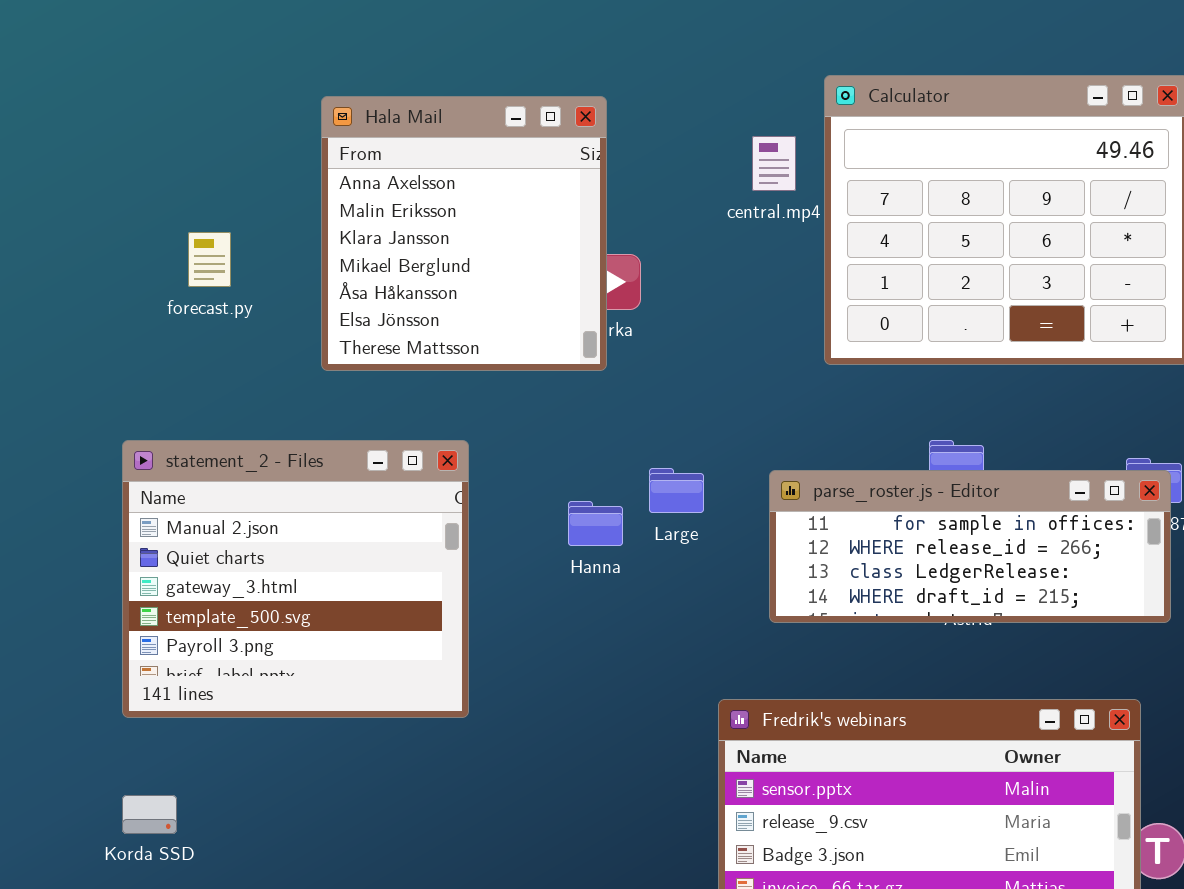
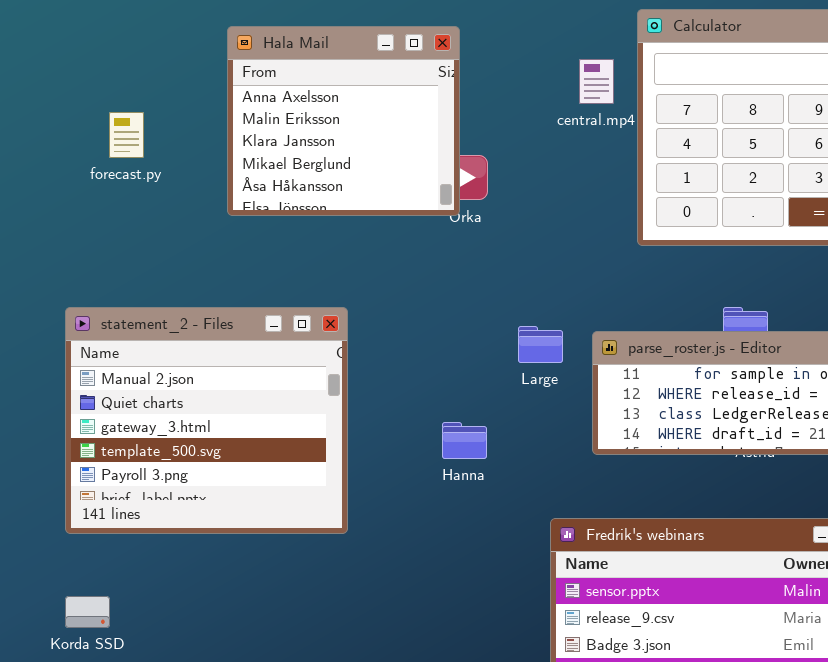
Hala Mail: [321,96,607,371] -> [227,26,460,216], resized
forecast.py: [188,232,231,287] -> [109,112,144,158], moved
Large: [649,468,704,513] -> [518,326,563,363], moved
Hanna: [568,501,623,546] -> [442,422,487,459], moved

